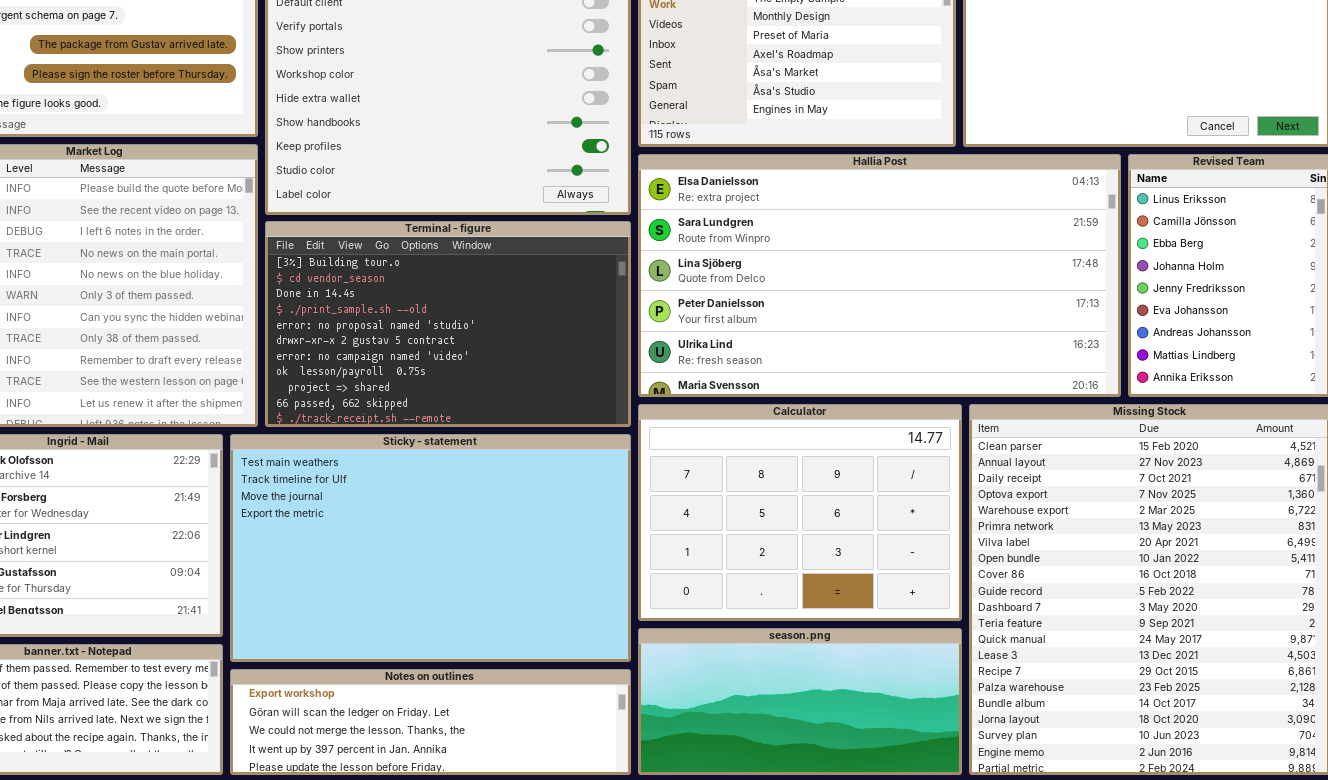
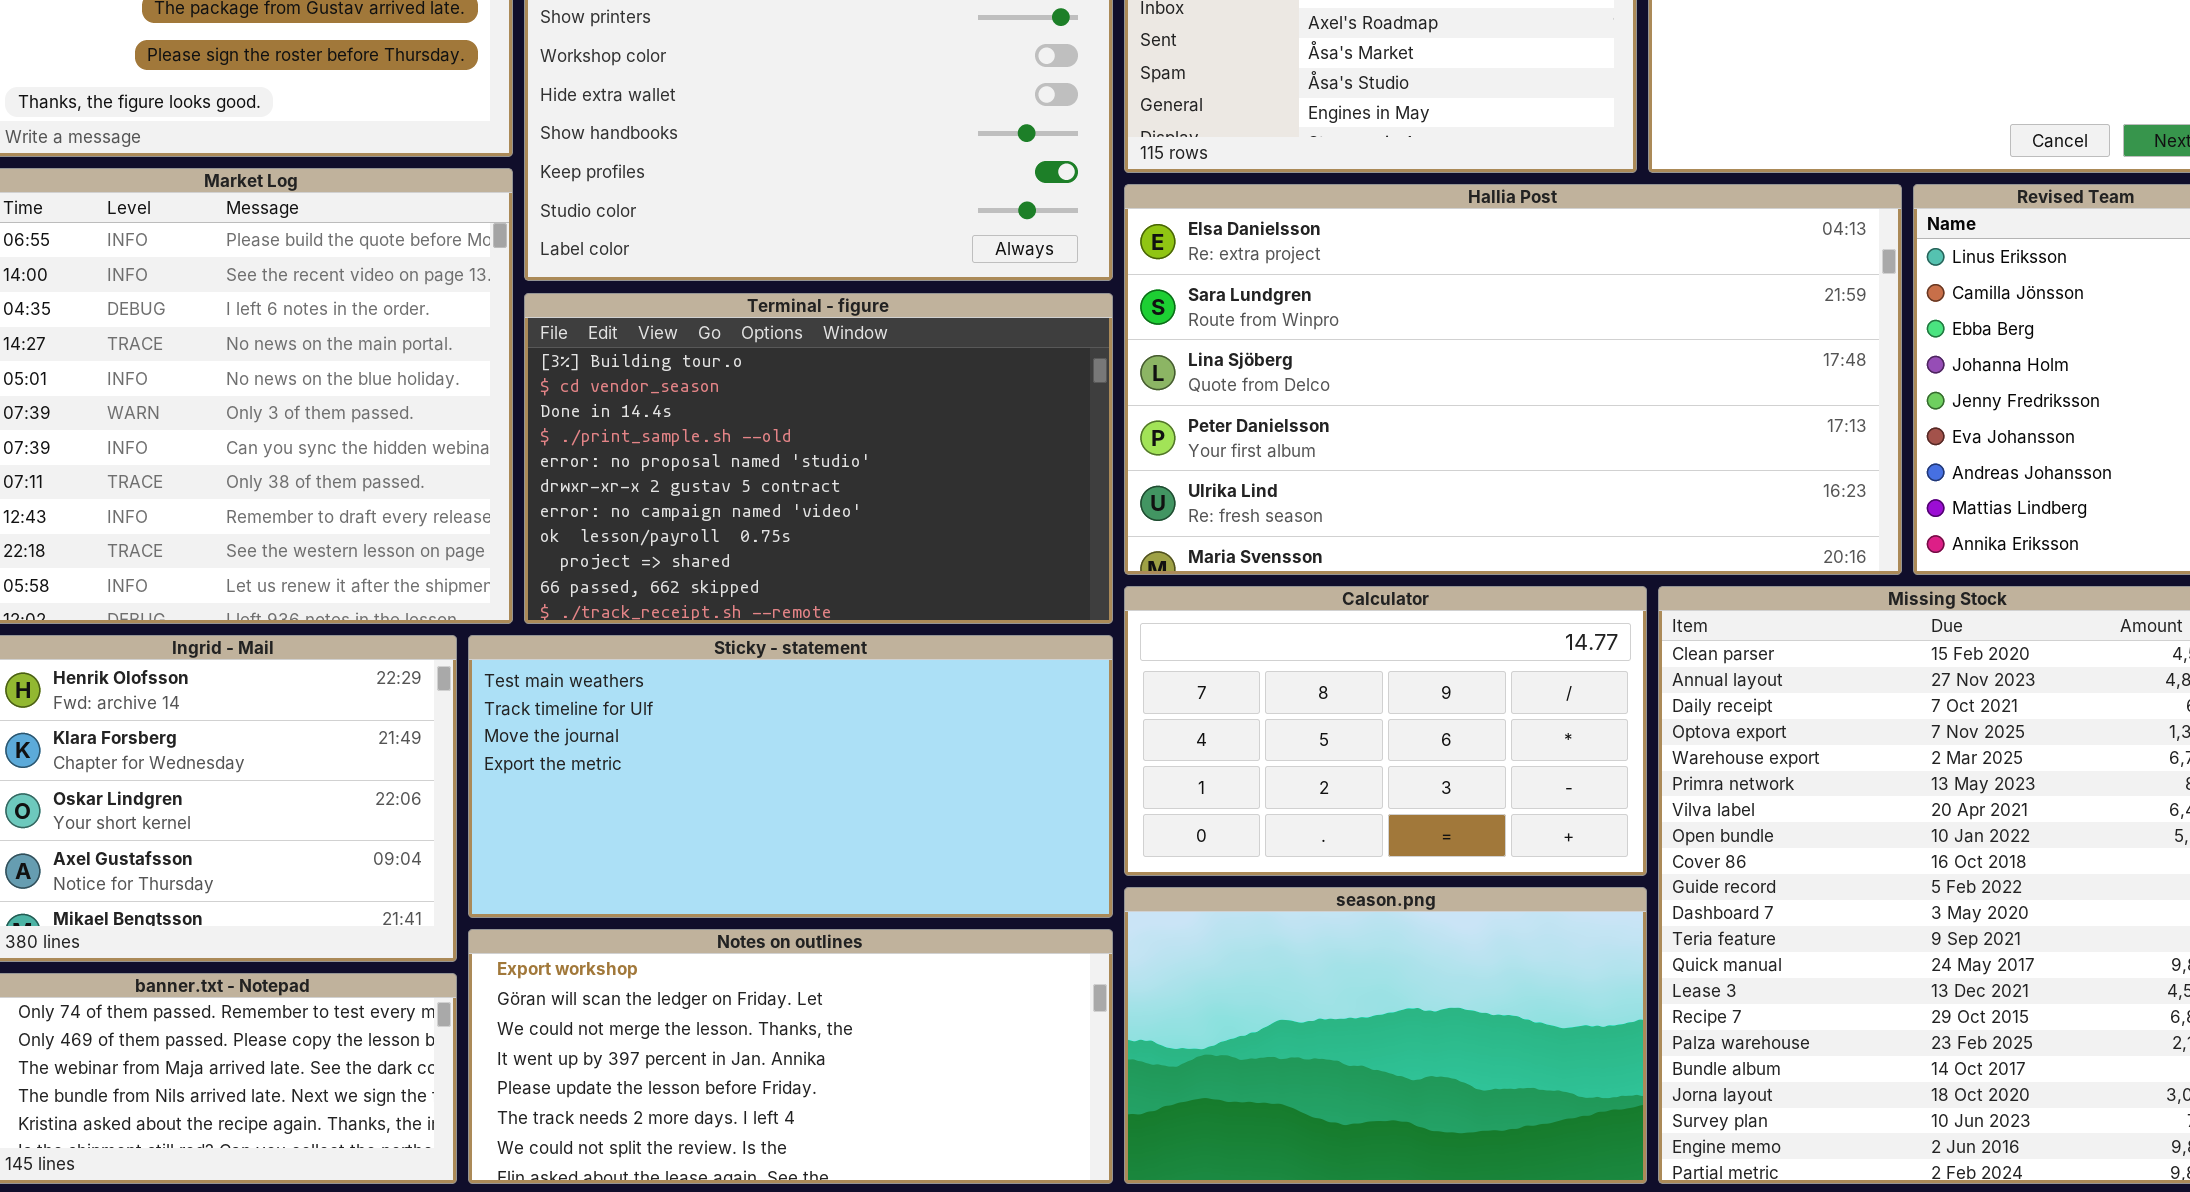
Calculator: [638,404,962,621] -> [1124,586,1647,876], resized
Sticky - statement: [230,434,631,662] -> [468,635,1113,918], resized
season.png: [638,628,962,775] -> [1124,887,1647,1184], resized
Notes on outlines: [230,669,631,775] -> [468,929,1113,1184], resized

